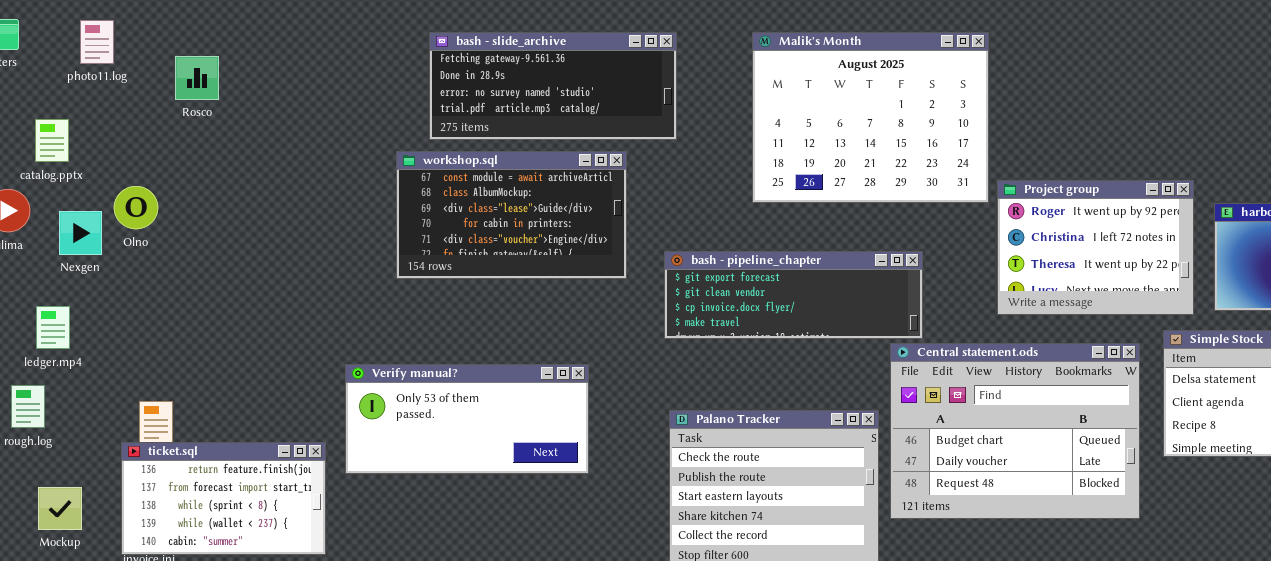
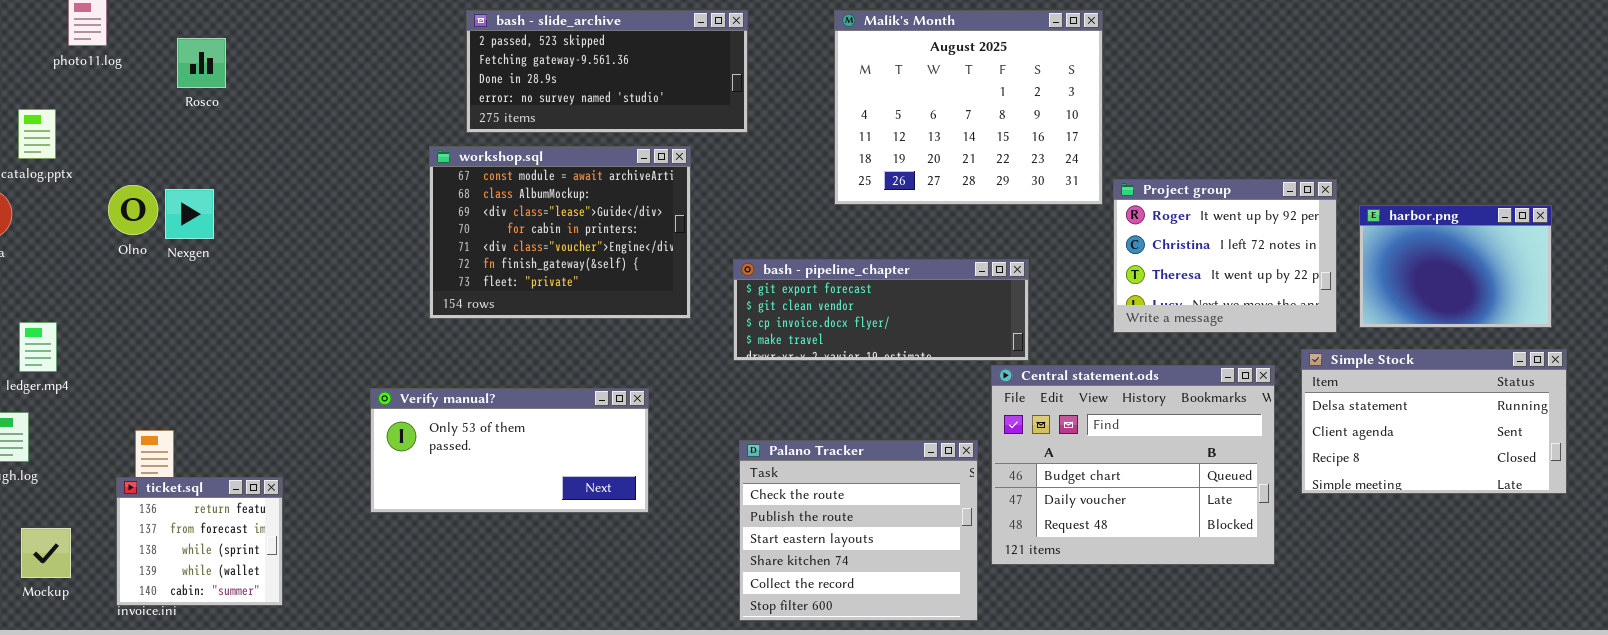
bash - slide_archive: [429,32,677,140] -> [466,10,748,133], scrolled up 1 row
workshop.sql: [396,151,627,279] -> [429,146,691,319], resized
Nexgen: [59,211,102,255] -> [165,189,214,239], moved
ticket.sql: [121,442,326,555] -> [116,477,283,606], resized

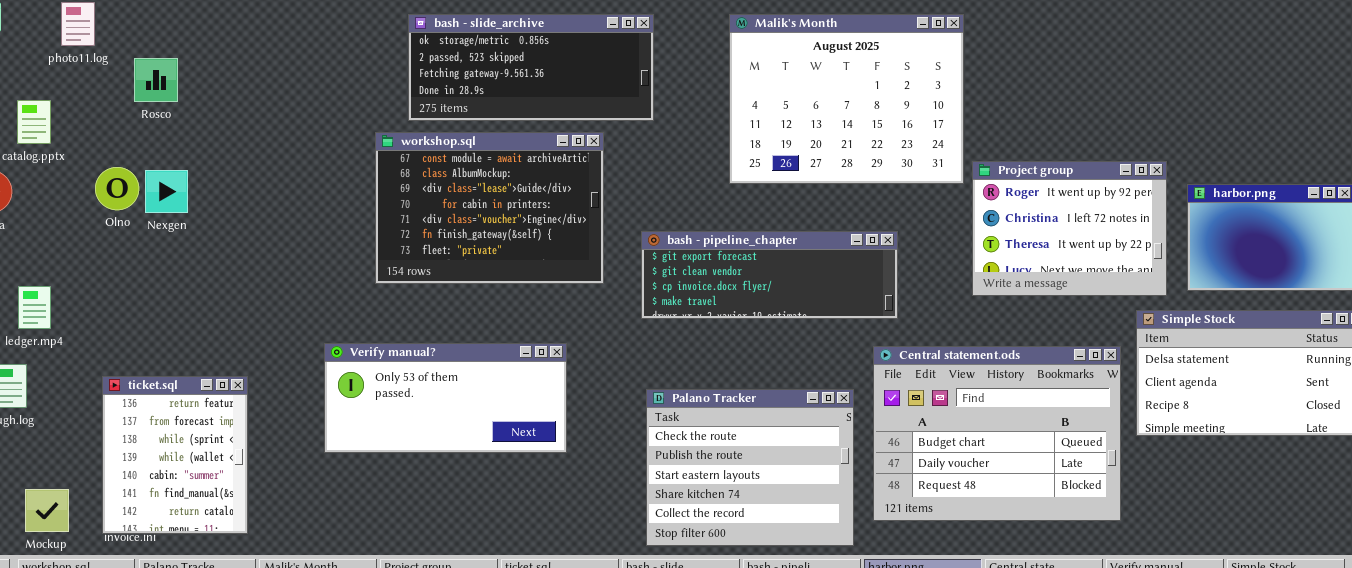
bash - slide_archive: [466,10,748,133] -> [408,14,654,121], scrolled up 1 row
Rosco: [177,38,226,88] -> [134,58,178,102], moved
Central statement.ods: [991,365,1275,565] -> [873,346,1121,521], moved
ticket.sql: [116,477,283,606] -> [102,376,248,534], resized
Mockup: [21,528,71,578] -> [25,489,69,532], moved

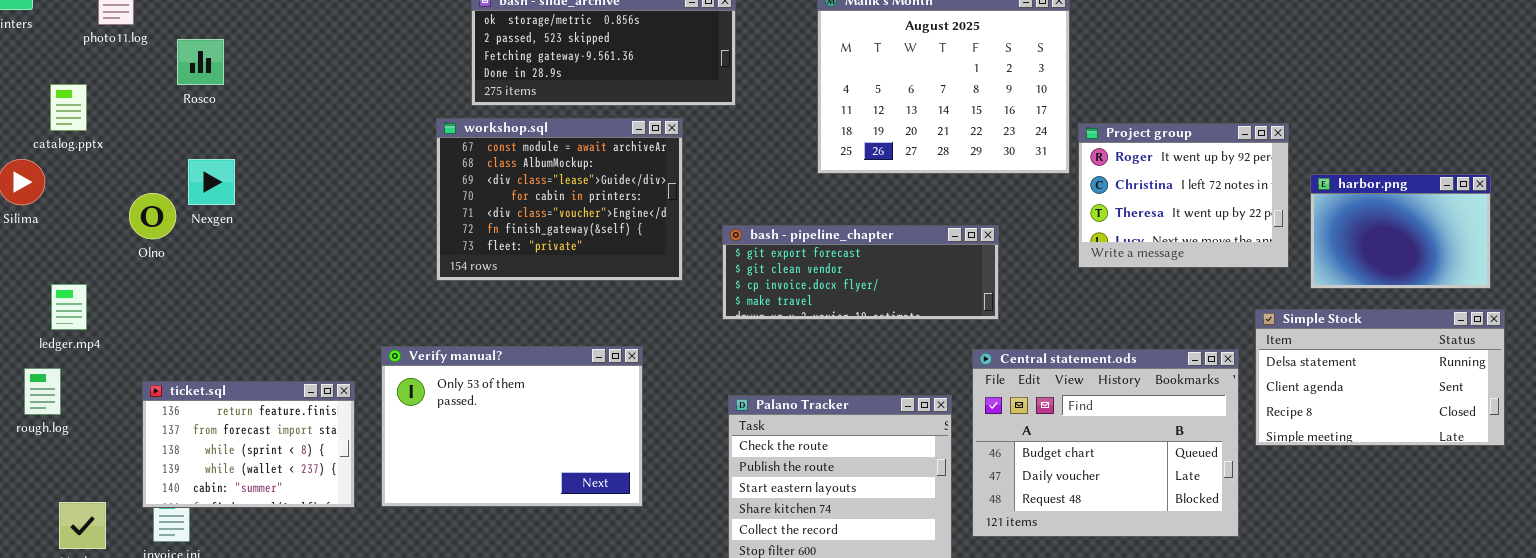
Project group: [972,161,1167,296] -> [1078,123,1289,268], moved
Olno: [95,167,139,210] -> [129,193,176,239], moved
Verify manual?: [324,343,567,453] -> [381,346,643,507], resized
ticket.sql: [102,376,248,534] -> [142,381,355,508], resized

